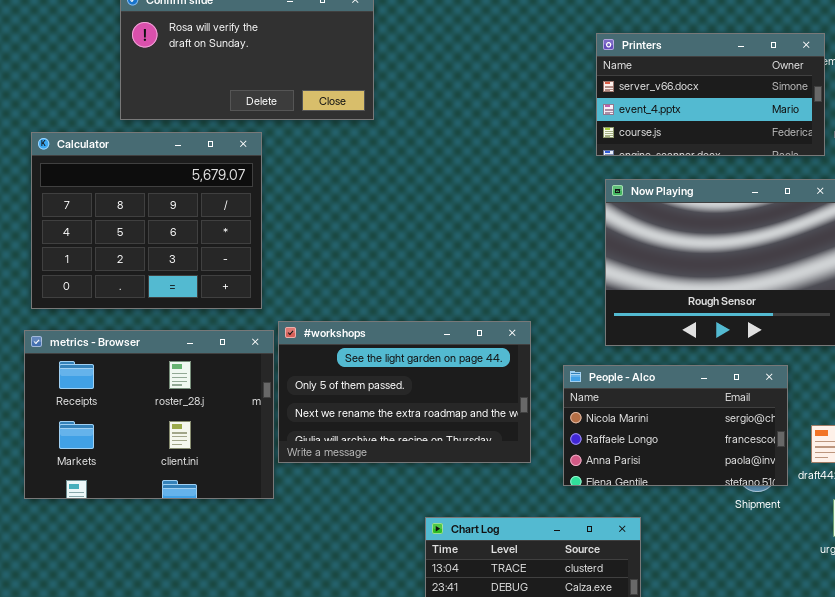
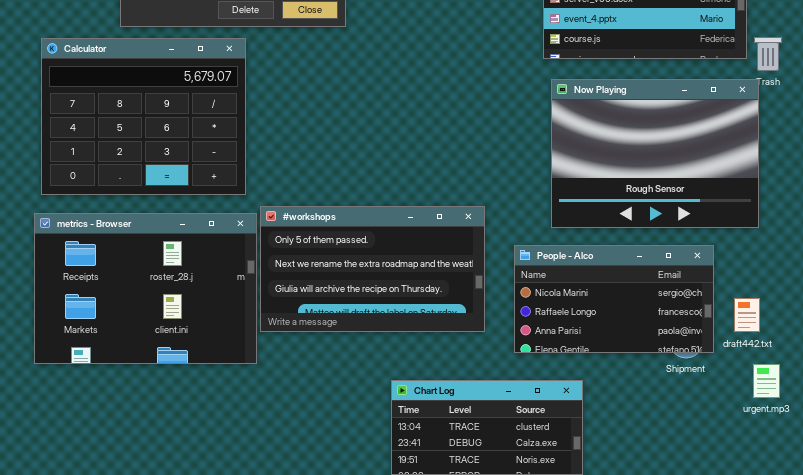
#workshops: [278,321,531,463] -> [260,206,485,332], scrolled down 1 row

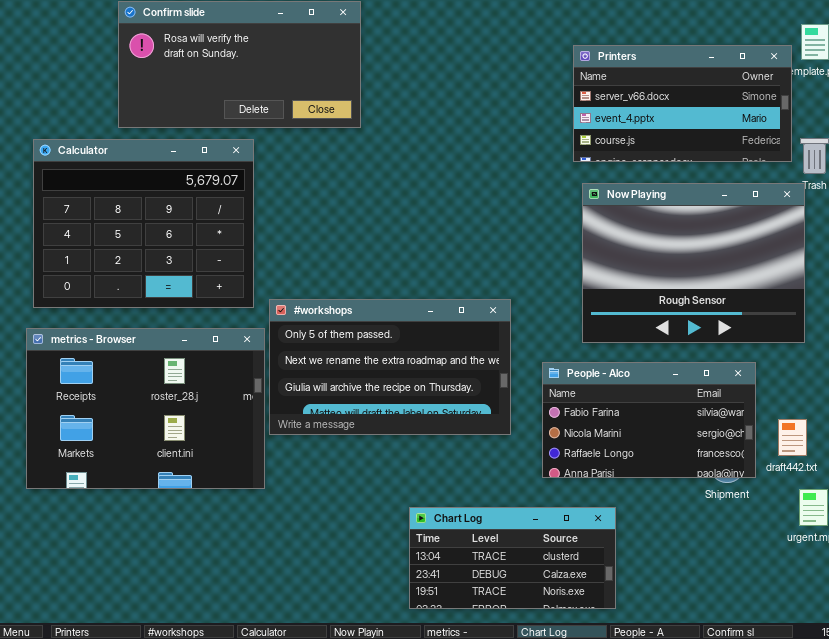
#workshops: [260,206,485,332] -> [269,299,511,435], moved
People - Alco: [514,245,714,353] -> [542,362,756,478], scrolled up 1 row

